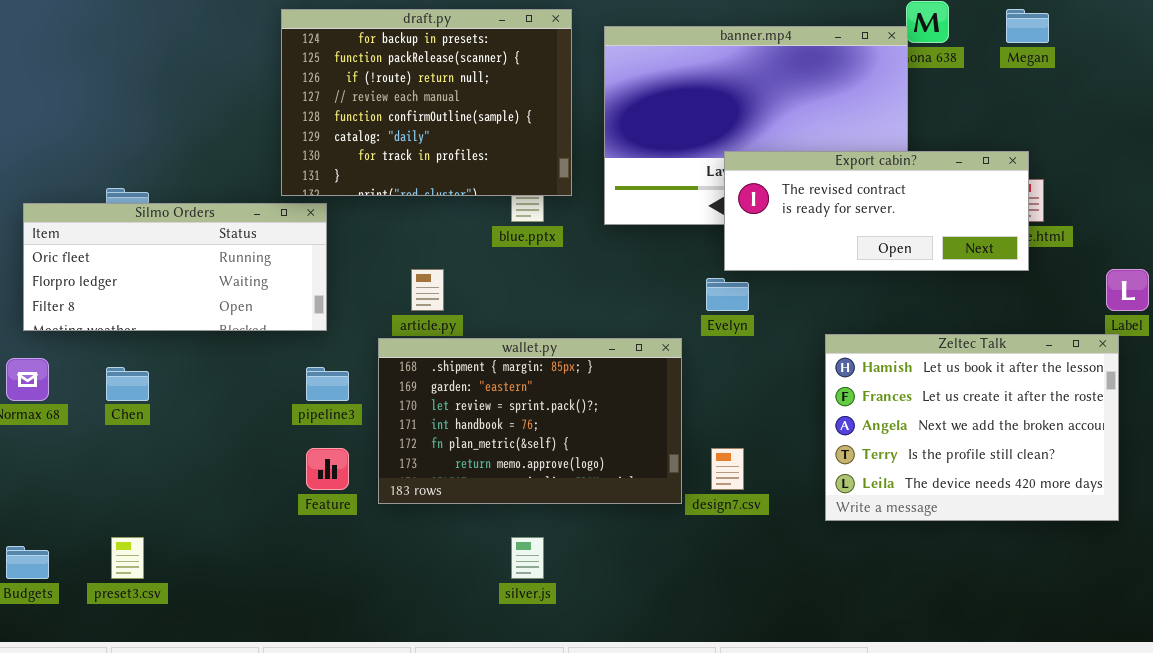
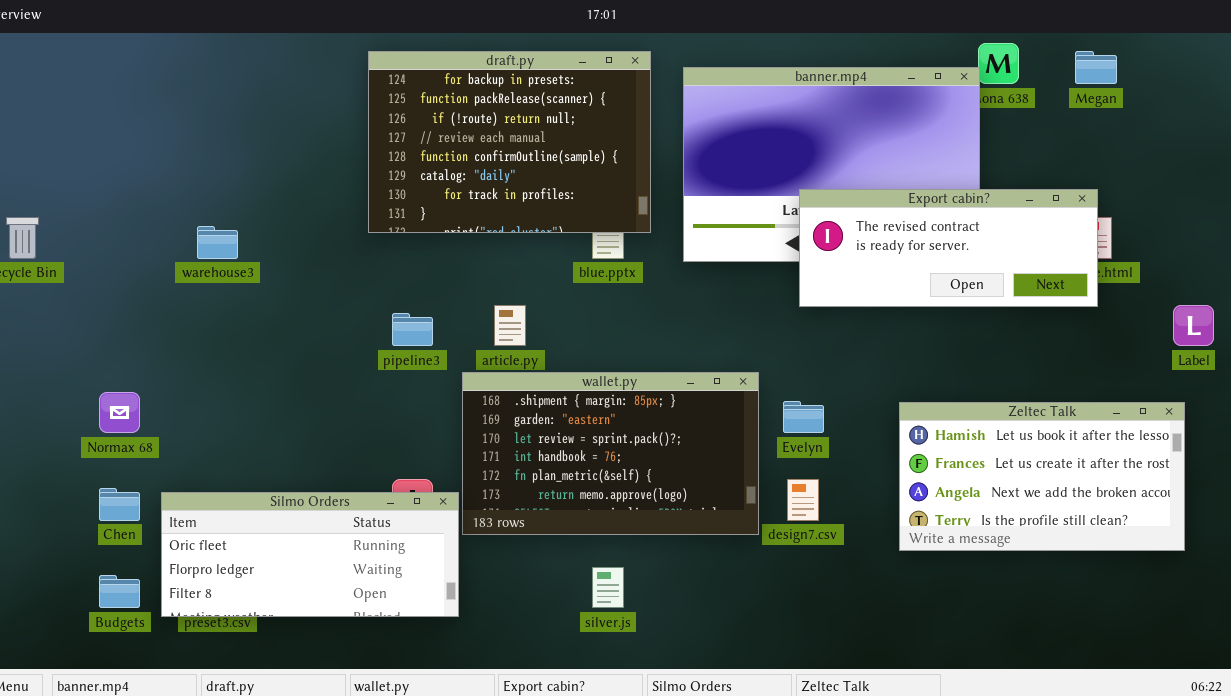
Silmo Orders: [23,203,327,331] -> [161,492,459,617], moved
Evelyn: [706,278,749,311] -> [783,401,824,433], moved
Zeltec Talk: [825,334,1119,521] -> [899,402,1185,551], resized
Chen: [106,367,149,401] -> [99,488,140,521], moved
pipeline3: [306,367,349,401] -> [392,313,433,346], moved

